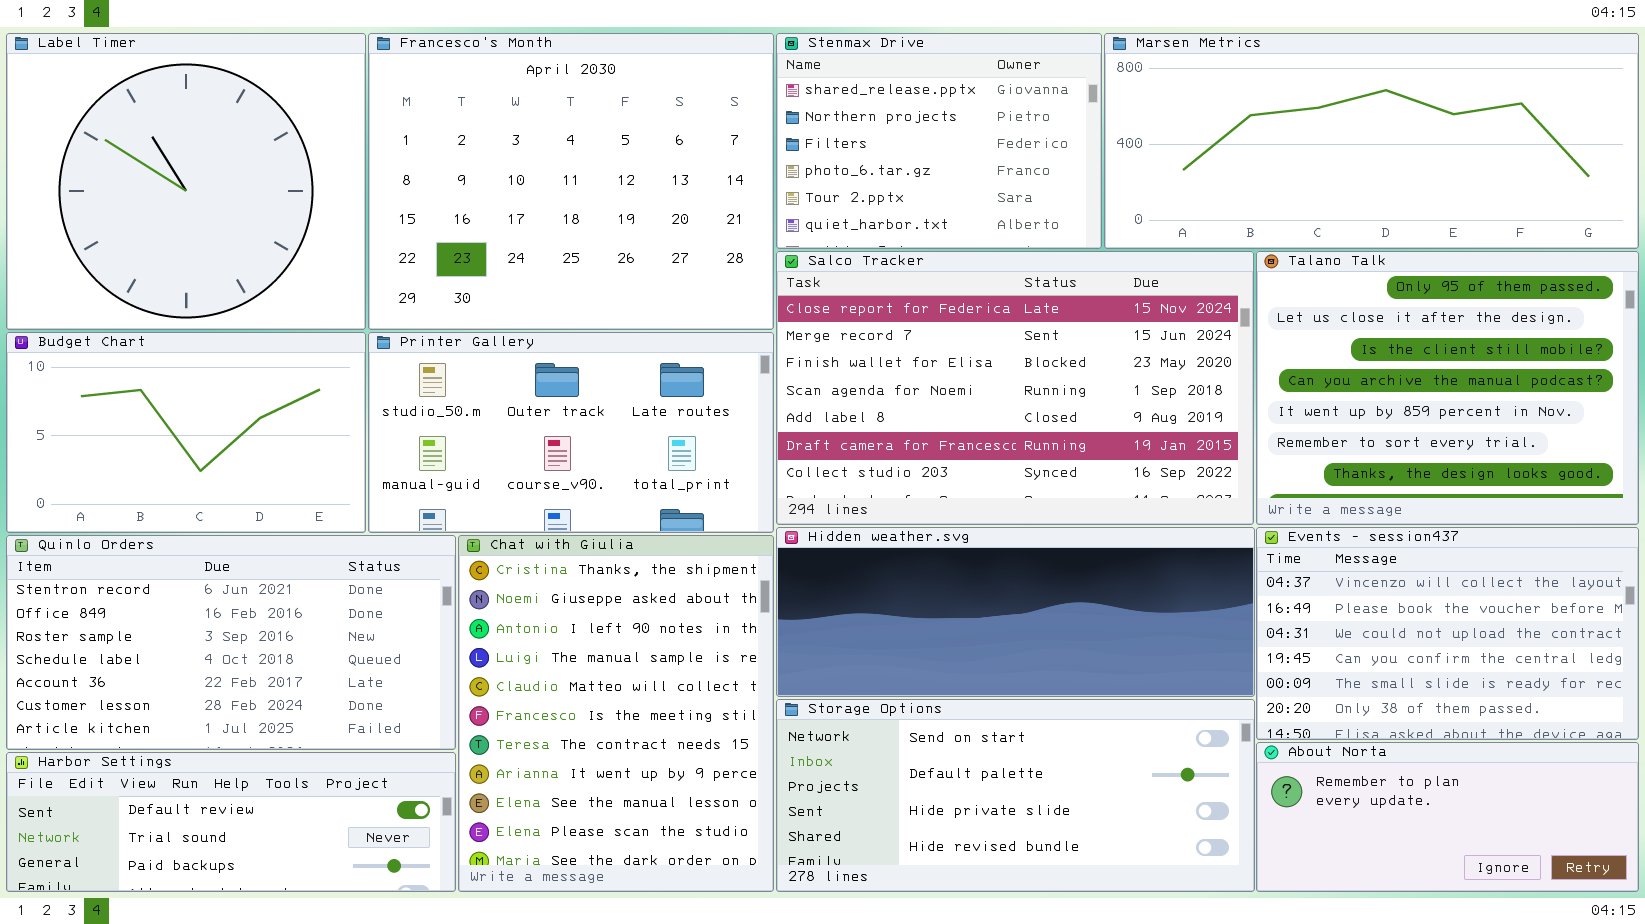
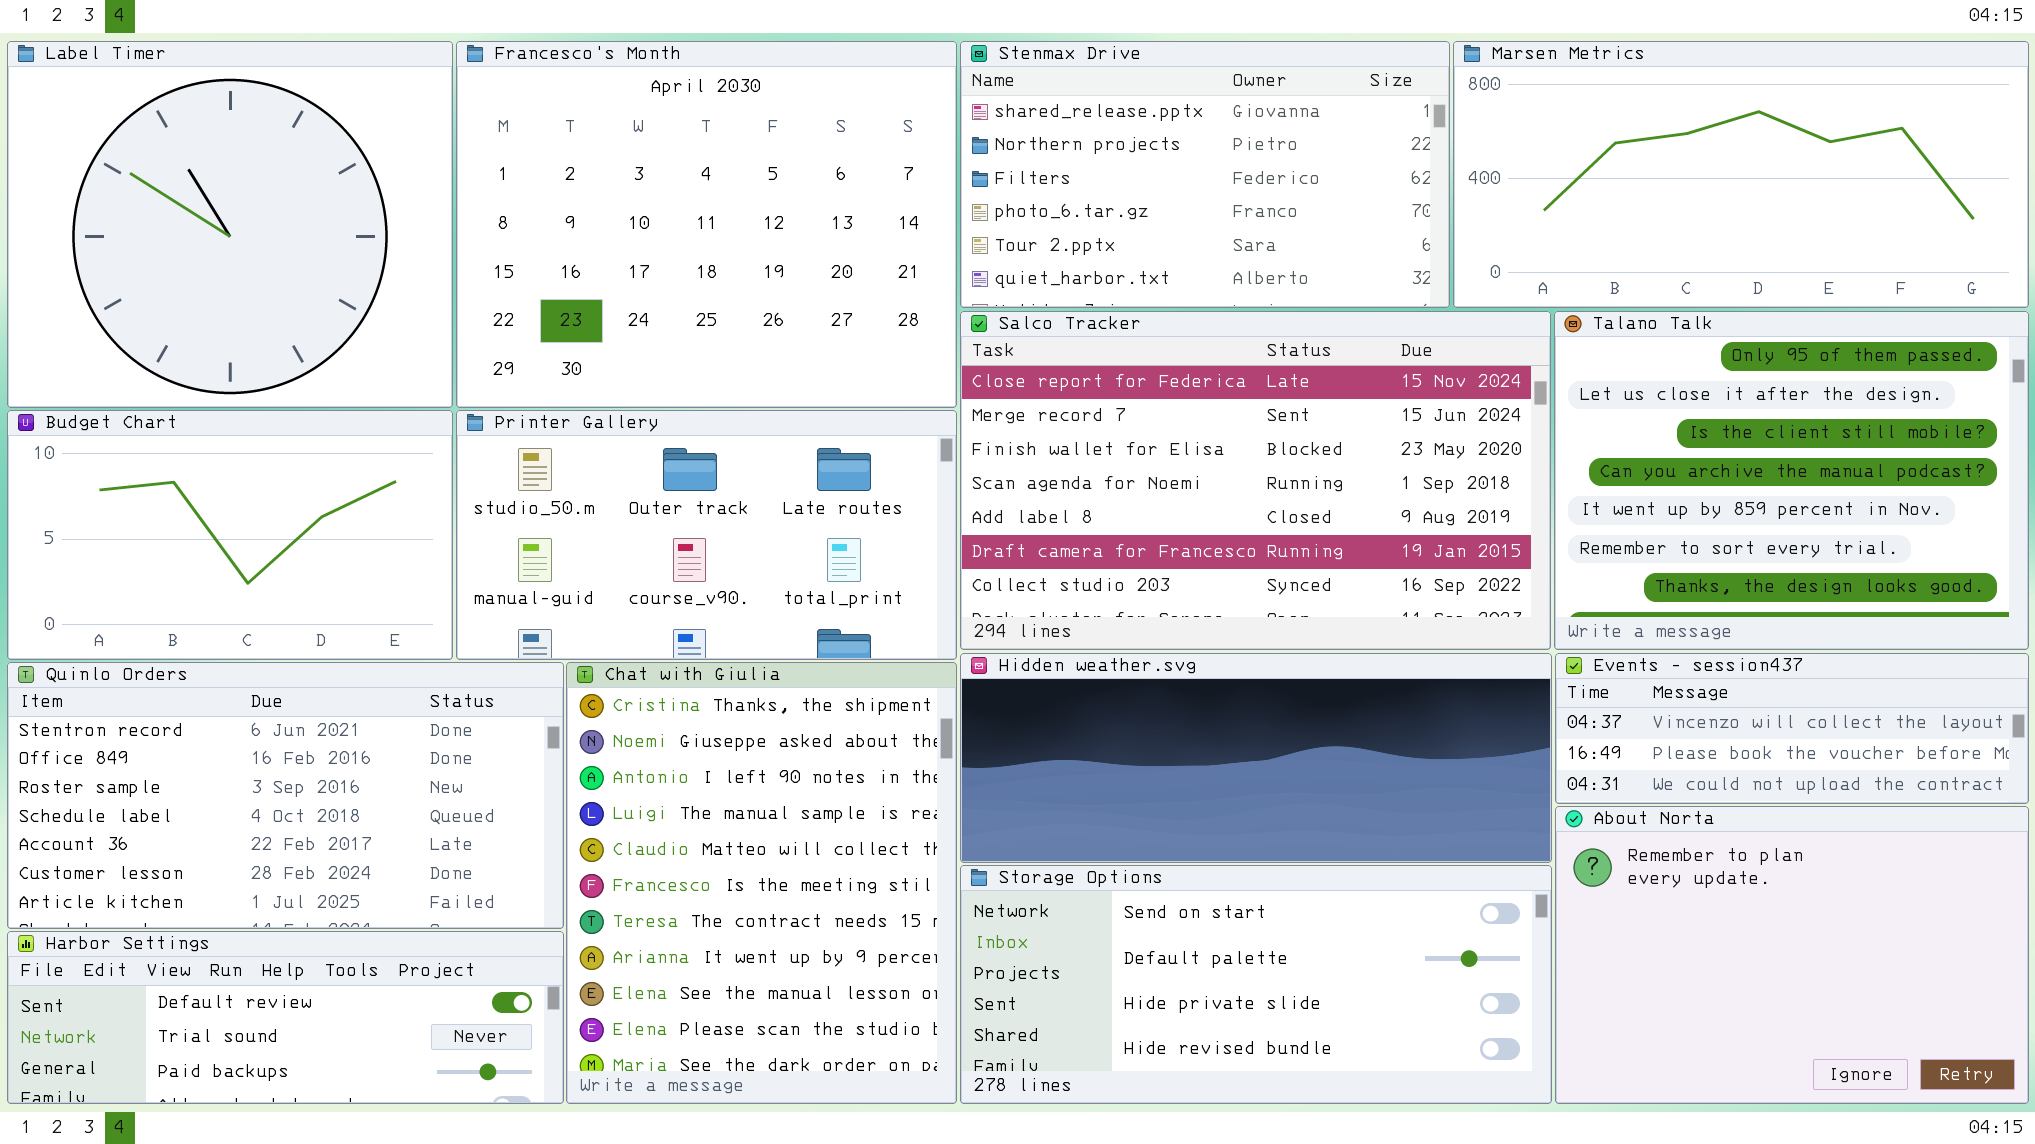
Stenmax Drive: [776,33,1102,249] -> [960,41,1450,308], resized
Marsen Metrics: [1104,33,1639,249] -> [1453,41,2029,308], resized
Events - session437: [1256,527,1639,740] -> [1555,653,2029,804], resized
About Norta: [1256,742,1639,892] -> [1555,806,2029,1104], resized

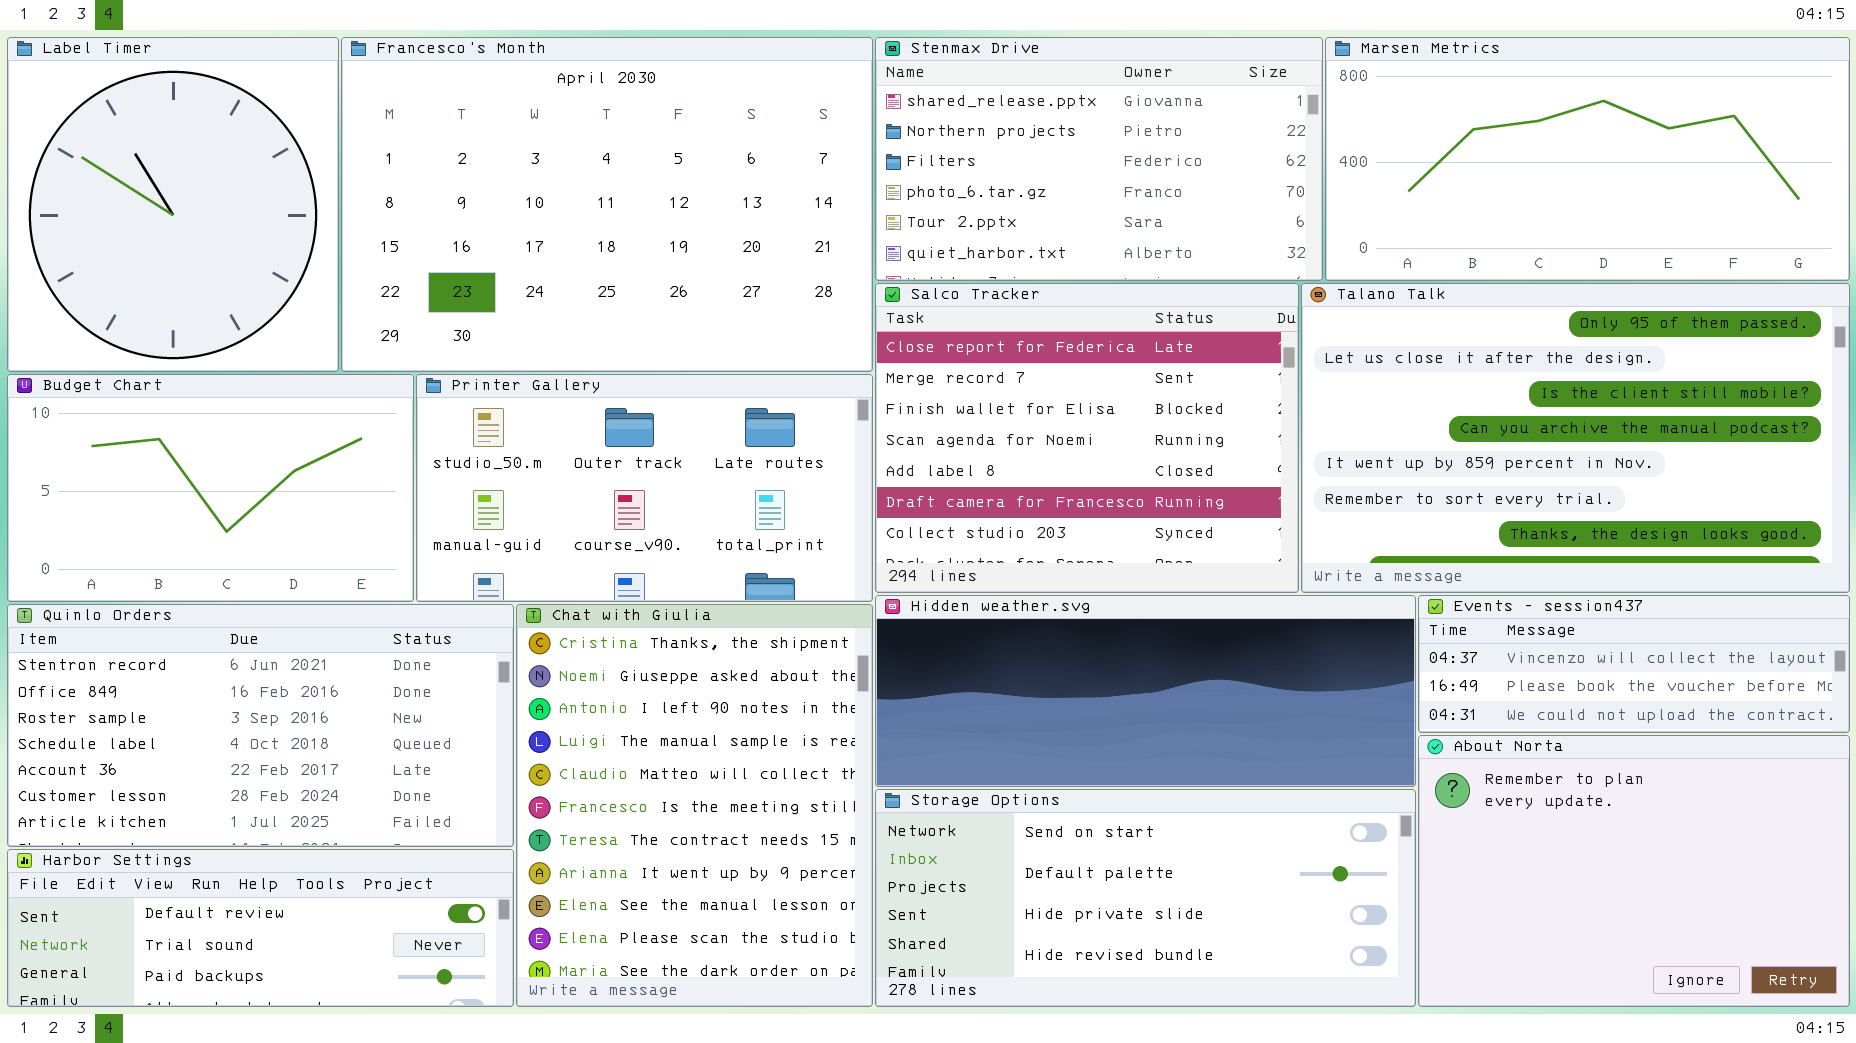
Label Timer: [7,41,453,408] -> [7,37,339,372], resized
Francesco's Month: [456,41,957,408] -> [341,37,873,372], resized
Salco Tracker: [960,311,1551,650] -> [875,283,1299,593], resized
Talano Talk: [1554,311,2029,650] -> [1301,283,1850,593], resized

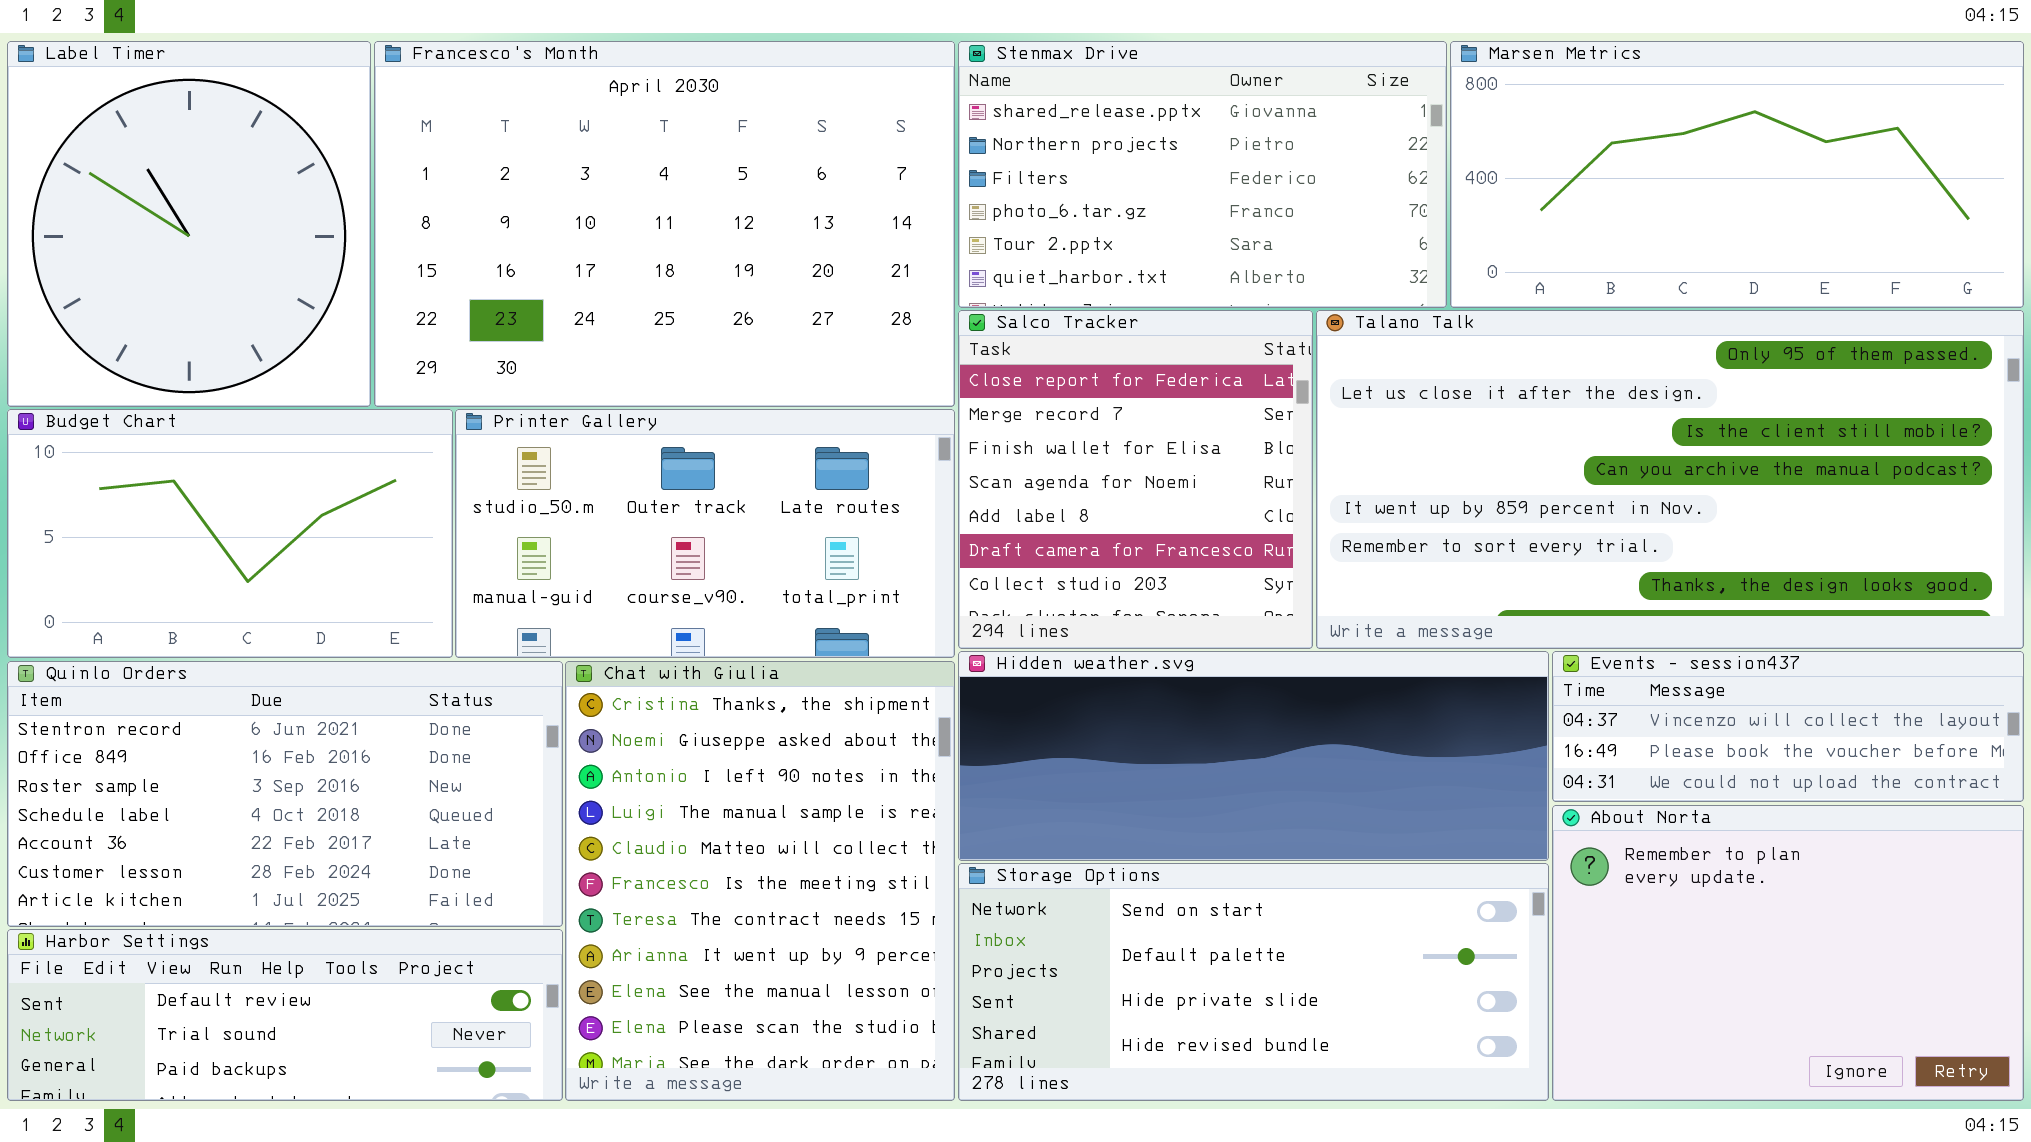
Salco Tracker: [875,283,1299,593] -> [958,310,1313,649], resized
Talano Talk: [1301,283,1850,593] -> [1316,310,2024,649], resized

